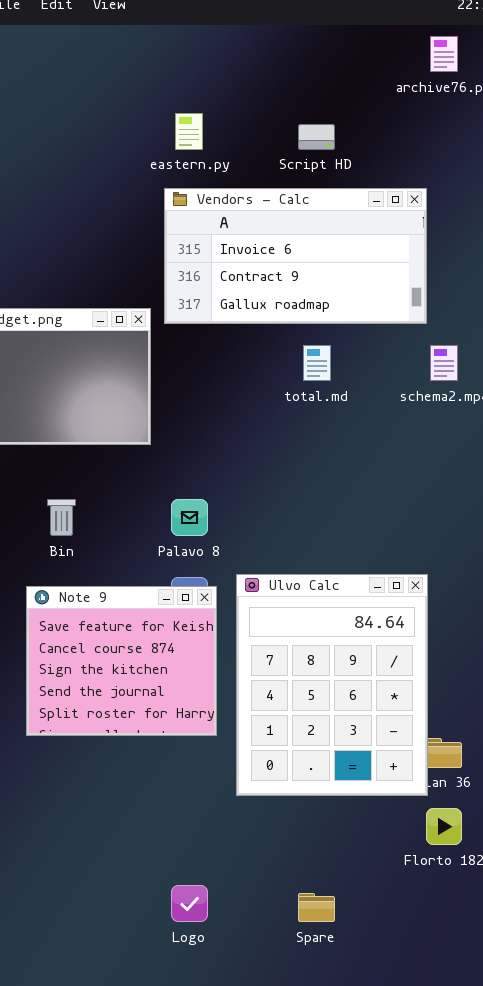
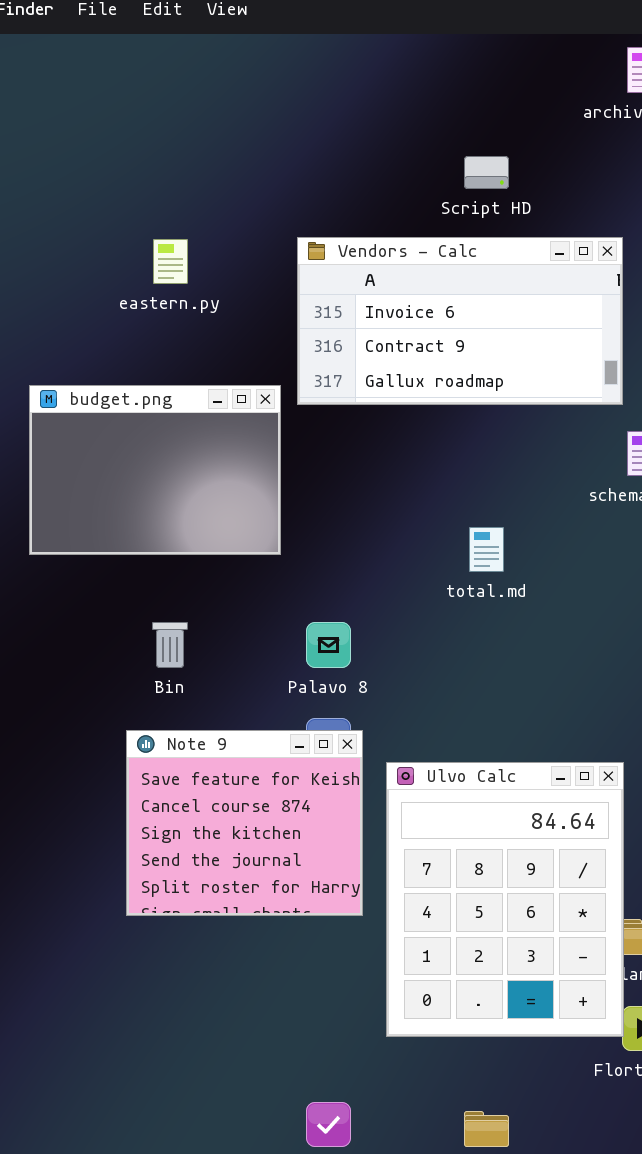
eastern.py: [175,113,203,150] -> [153,239,188,284], moved
total.md: [303,345,331,381] -> [469,527,504,572], moved
Ulvo Calc: [236,574,428,796] -> [386,762,624,1037], moved

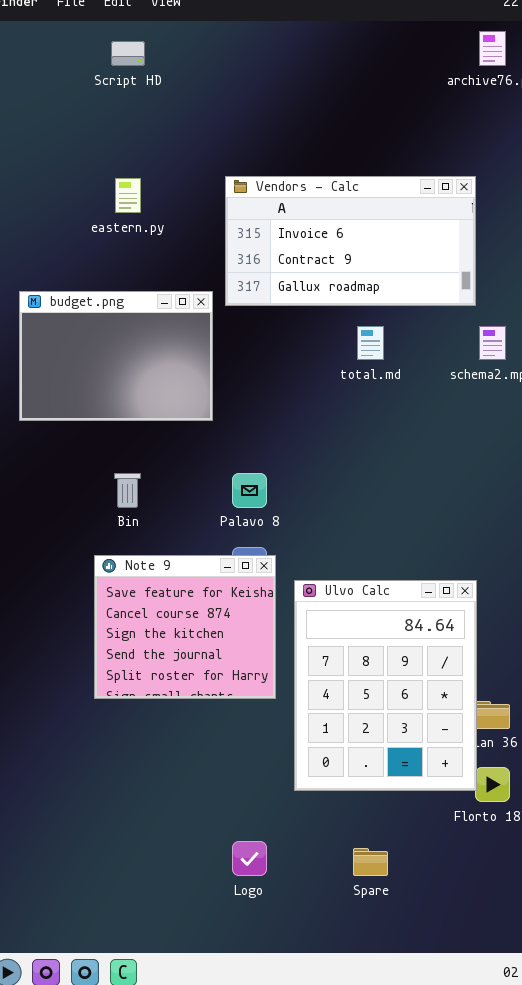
Script HD: [464,156,509,189] -> [111,41,145,66], moved
total.md: [469,527,504,572] -> [357,326,384,360], moved

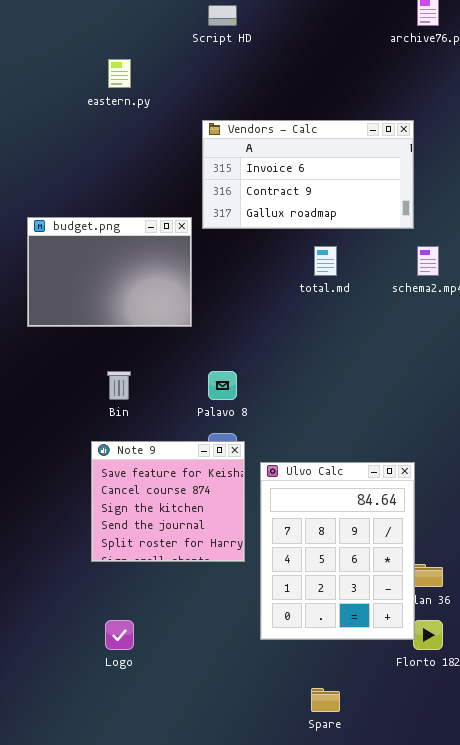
Script HD: [111,41,145,66] -> [208,5,237,26], moved
eastern.py: [115,178,141,213] -> [108,59,131,88], moved
Logo: [232,841,267,876] -> [105,620,134,650], moved

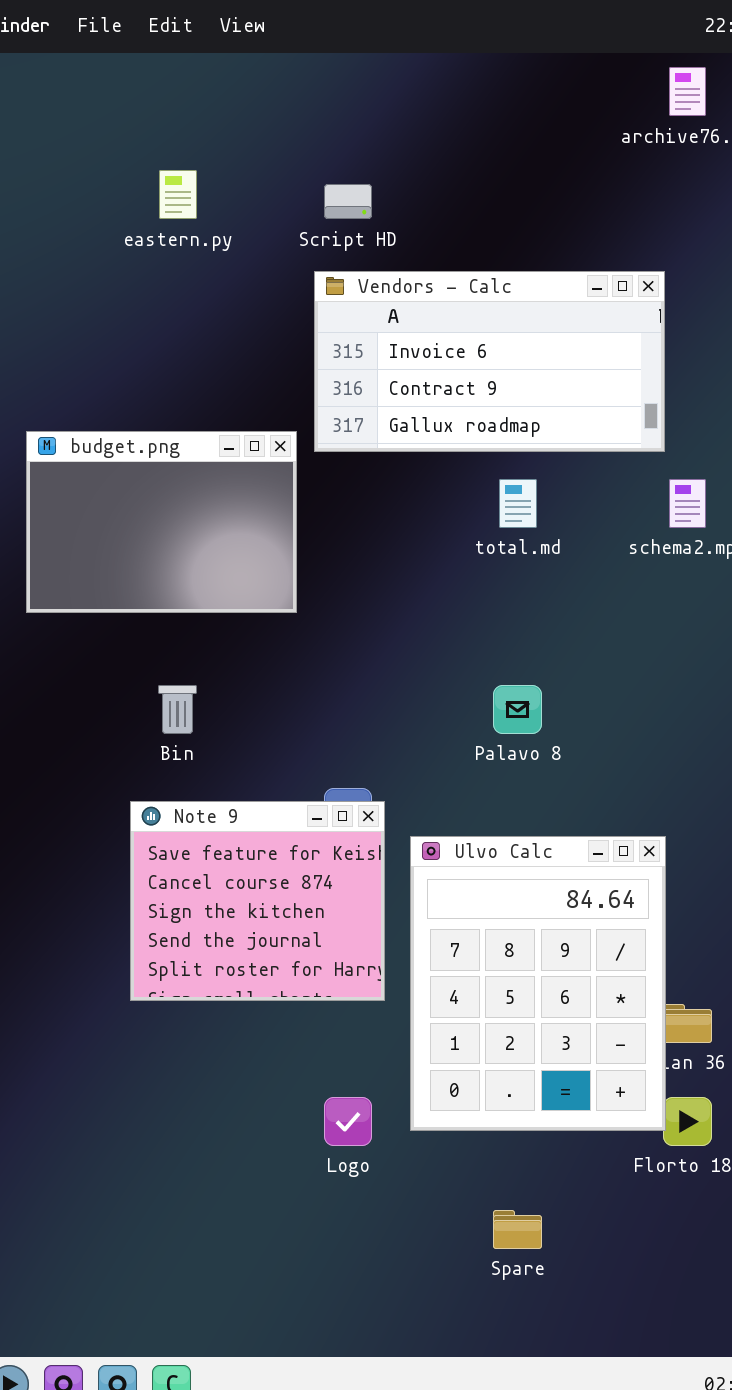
Script HD: [208,5,237,26] -> [324,184,372,219], moved
Palavo 8: [208,371,237,400] -> [493,685,542,734], moved
Logo: [105,620,134,650] -> [324,1097,372,1146], moved

